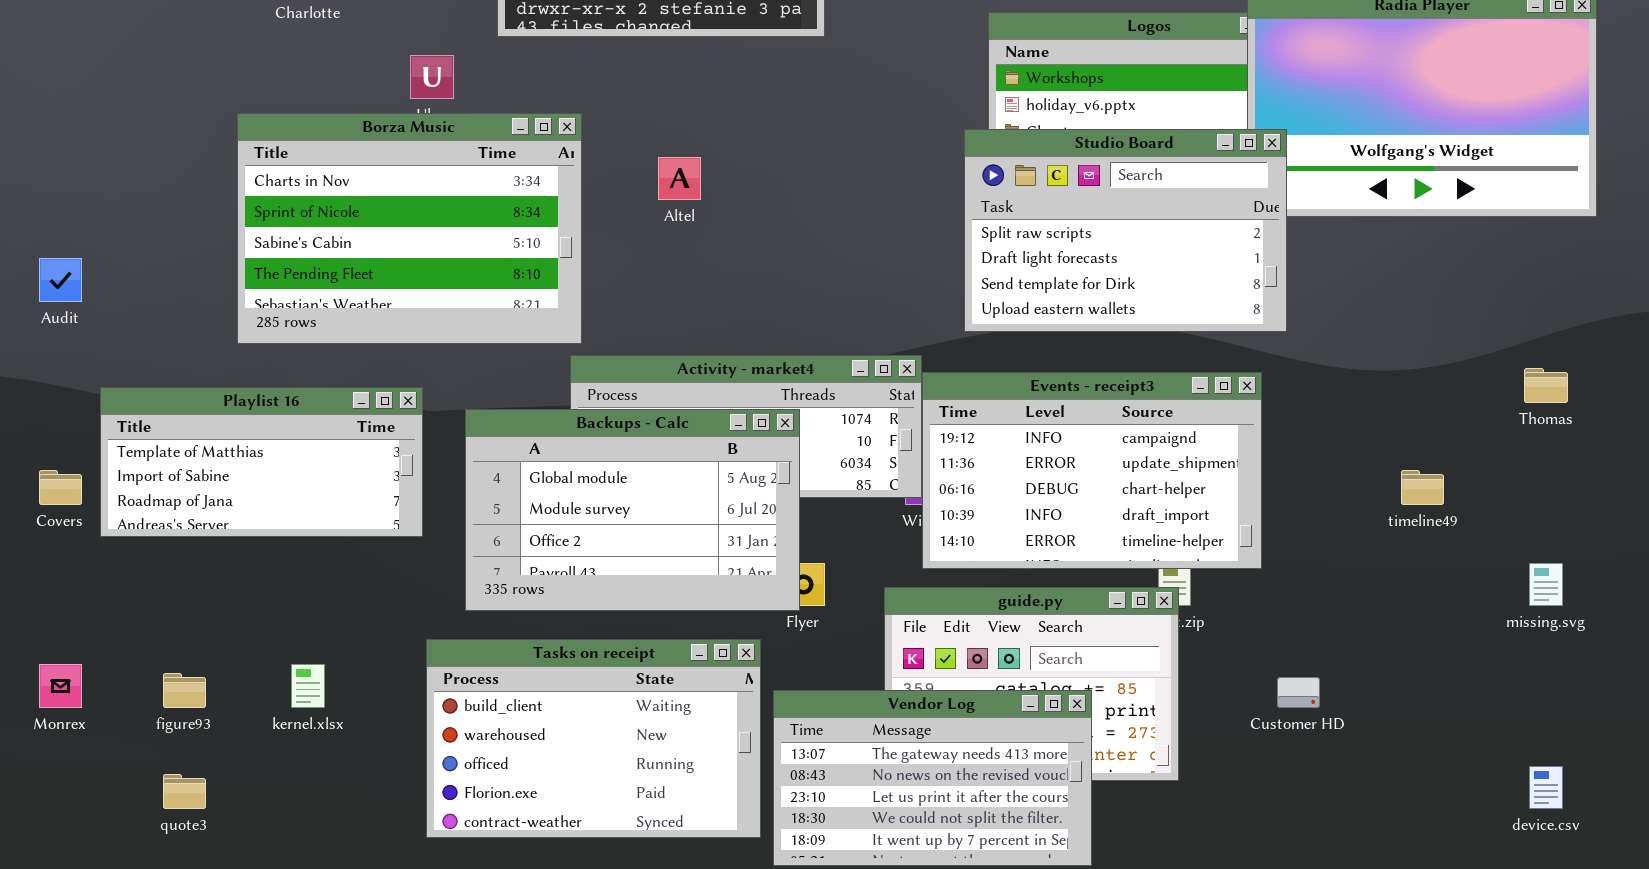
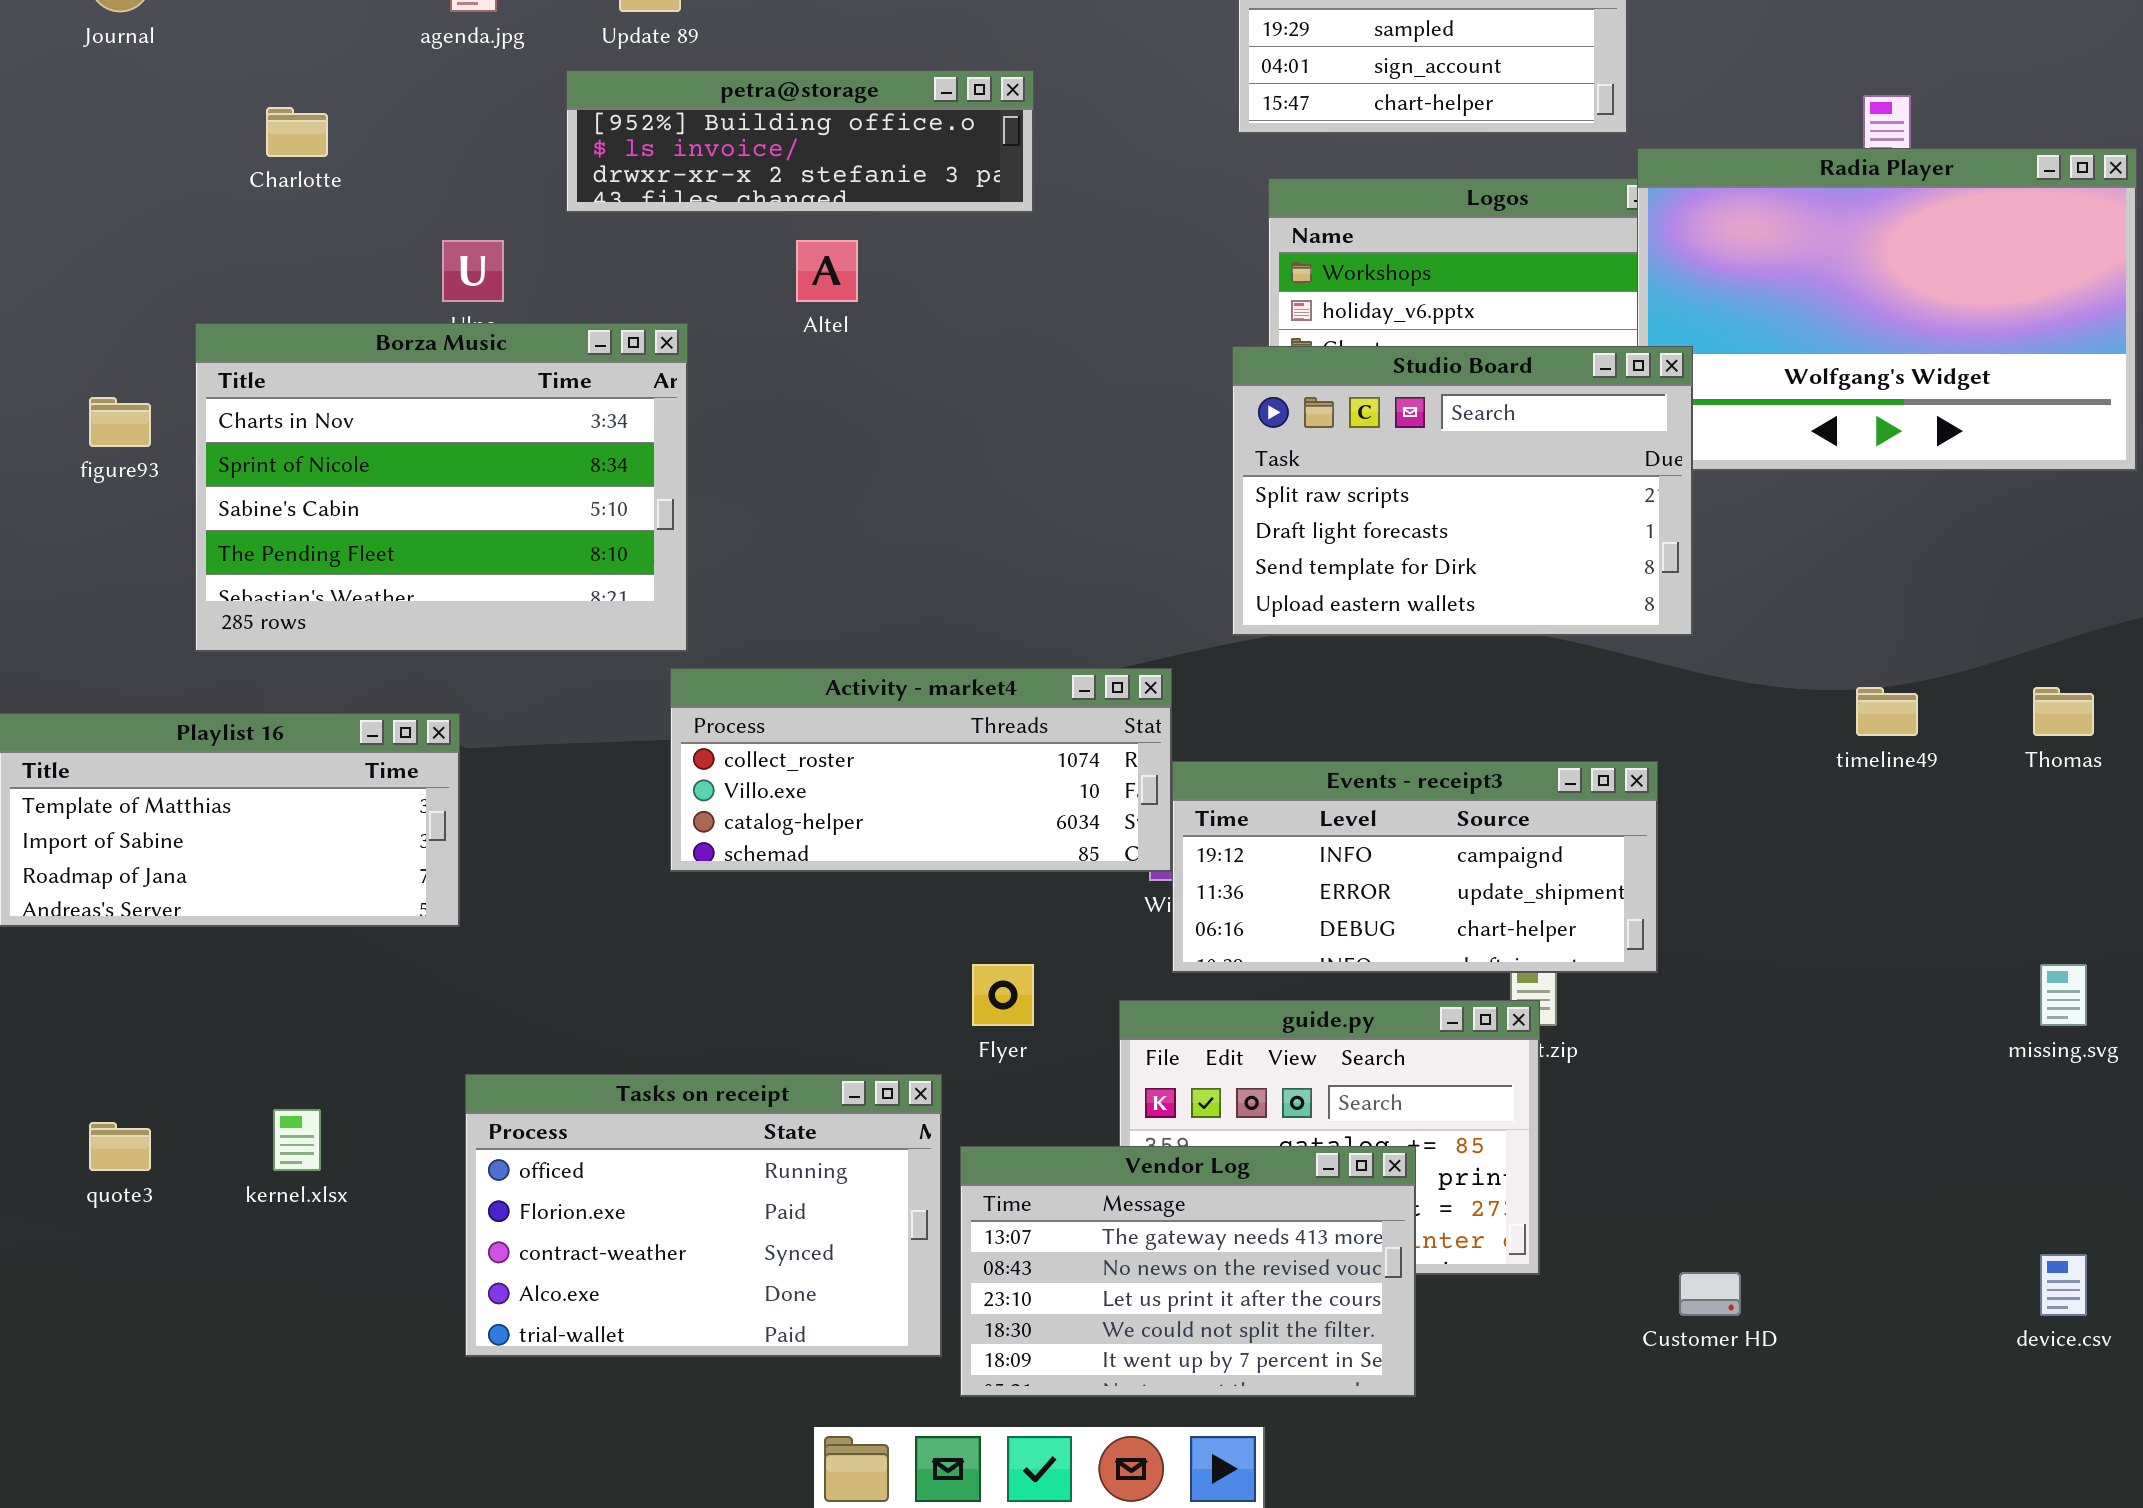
Altel: [658,157,701,200] -> [796,240,858,302], moved
Events - receipt3: [922,372,1262,569] -> [1172,761,1658,973], resized
Backups - Calc: [465,409,800,611] -> none, closed
timeline49: [1401,470,1444,505] -> [1856,687,1918,736], moved
Tasks on receipt: [426,639,761,838] -> [465,1074,942,1357], scrolled down 2 rows
figure93: [163,673,206,708] -> [89,397,151,447], moved
Customer HD: [1277,677,1320,708] -> [1679,1272,1741,1316], moved
quote3: [163,774,206,809] -> [89,1122,151,1171], moved

